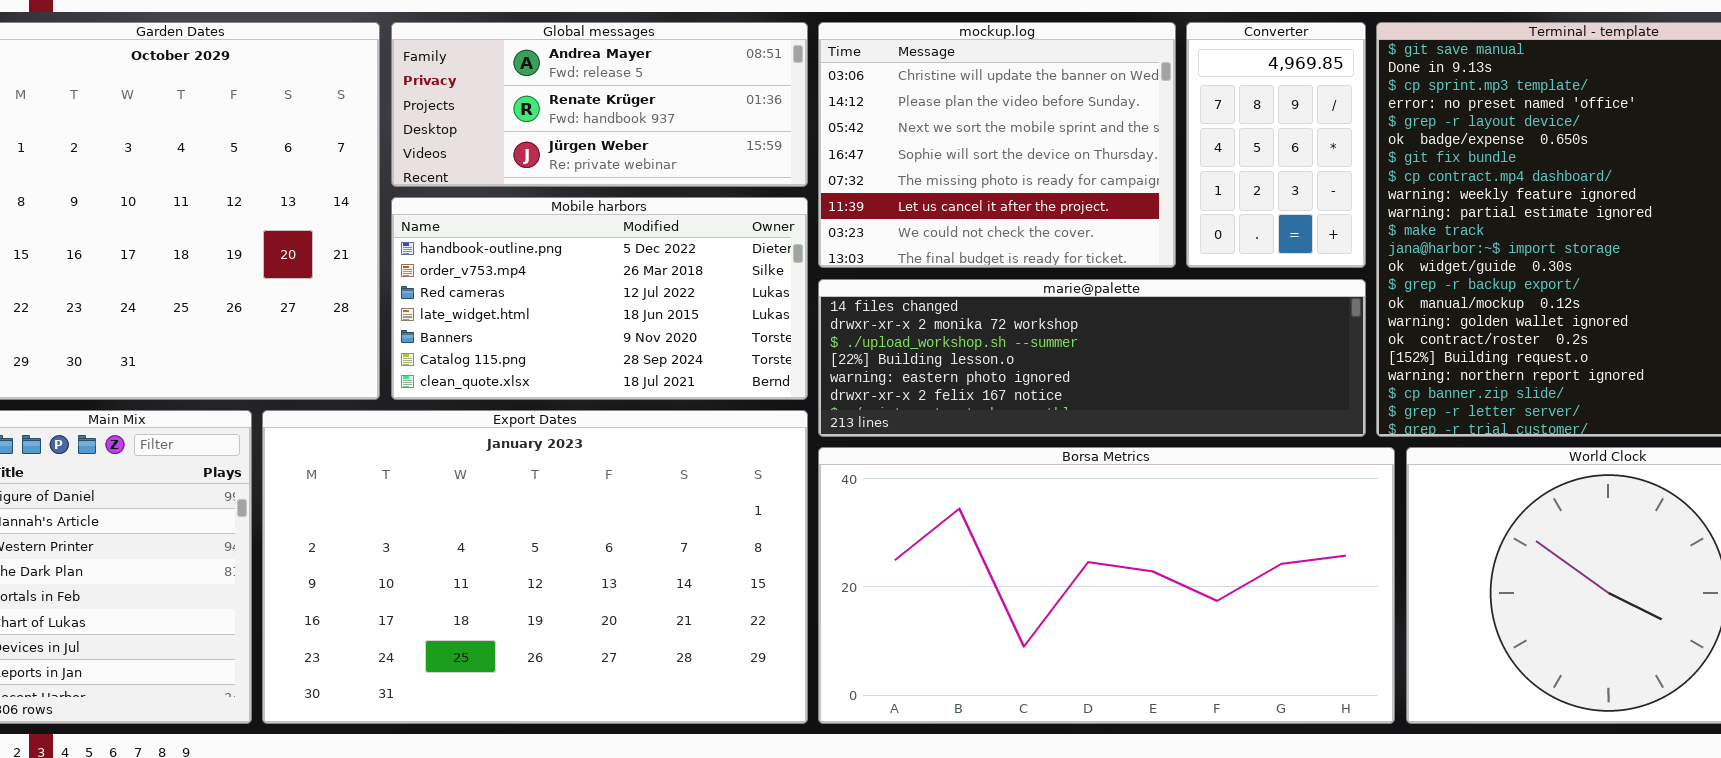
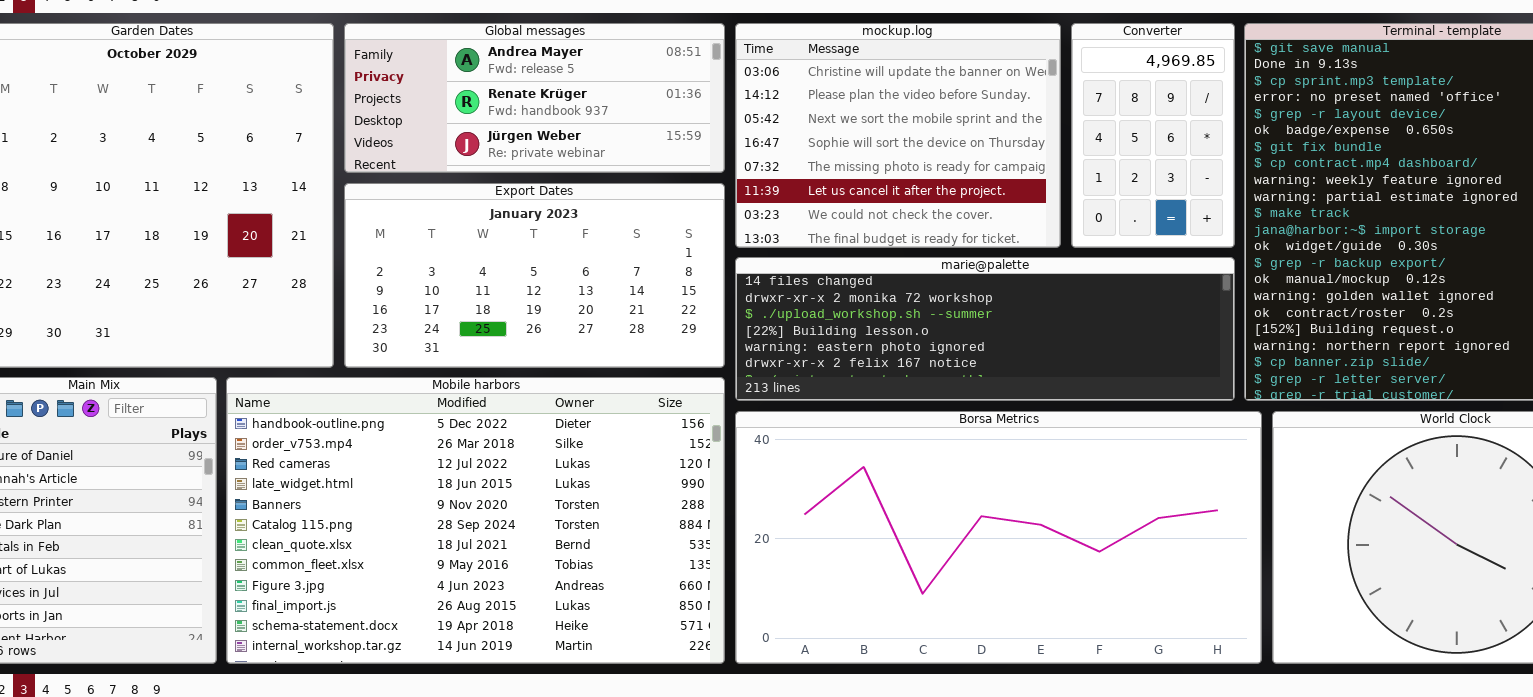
Mobile harbors: [391,197,808,400] -> [226,377,725,664], moved, resized
Export Dates: [262,410,808,724] -> [344,183,725,368], moved, resized

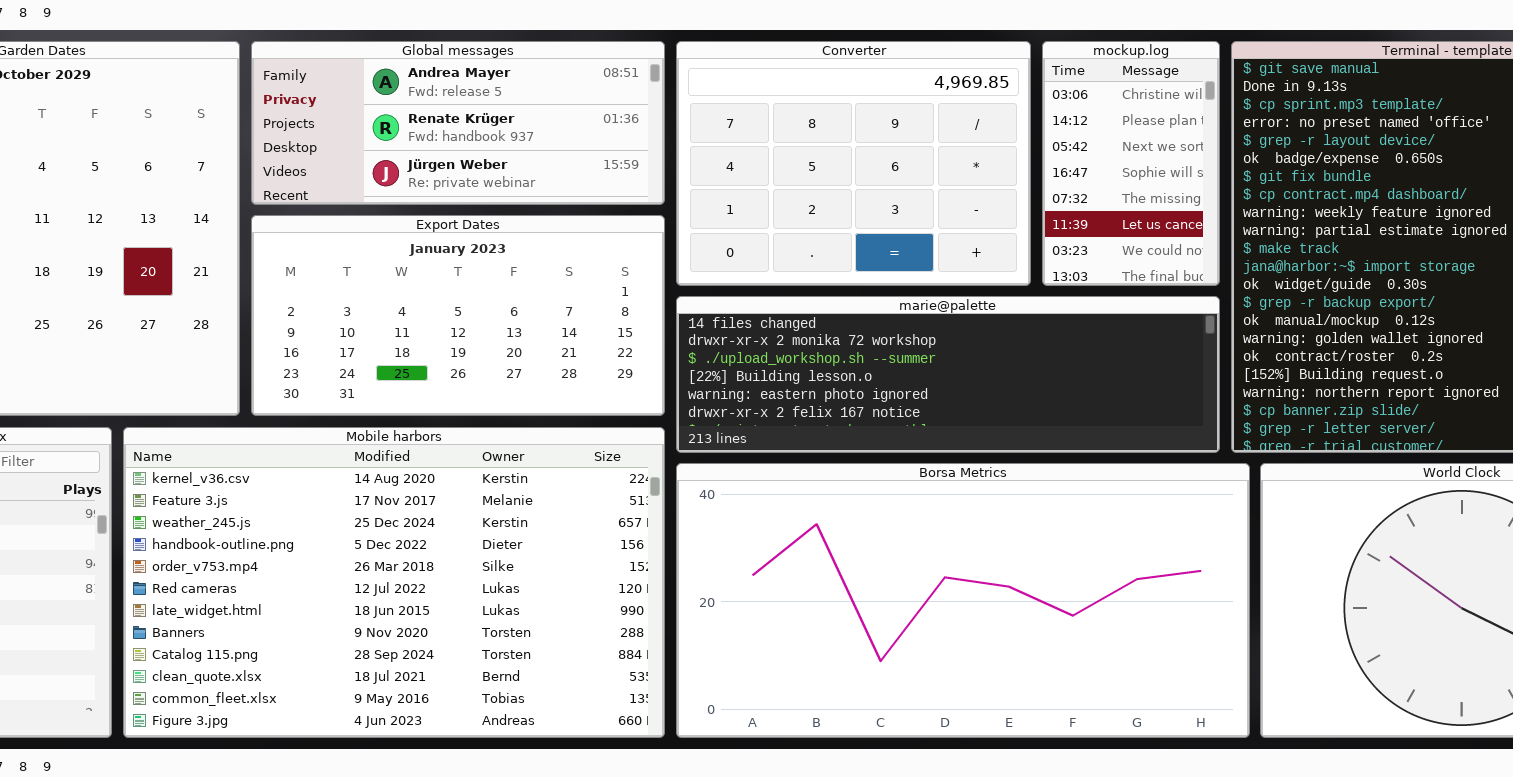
mockup.log: [735,23,1061,248] -> [1042,41,1220,286], moved, resized
Converter: [1071,23,1235,248] -> [676,41,1031,286], moved, resized
Mobile harbors: [226,377,725,664] -> [123,427,665,738], scrolled up 3 rows

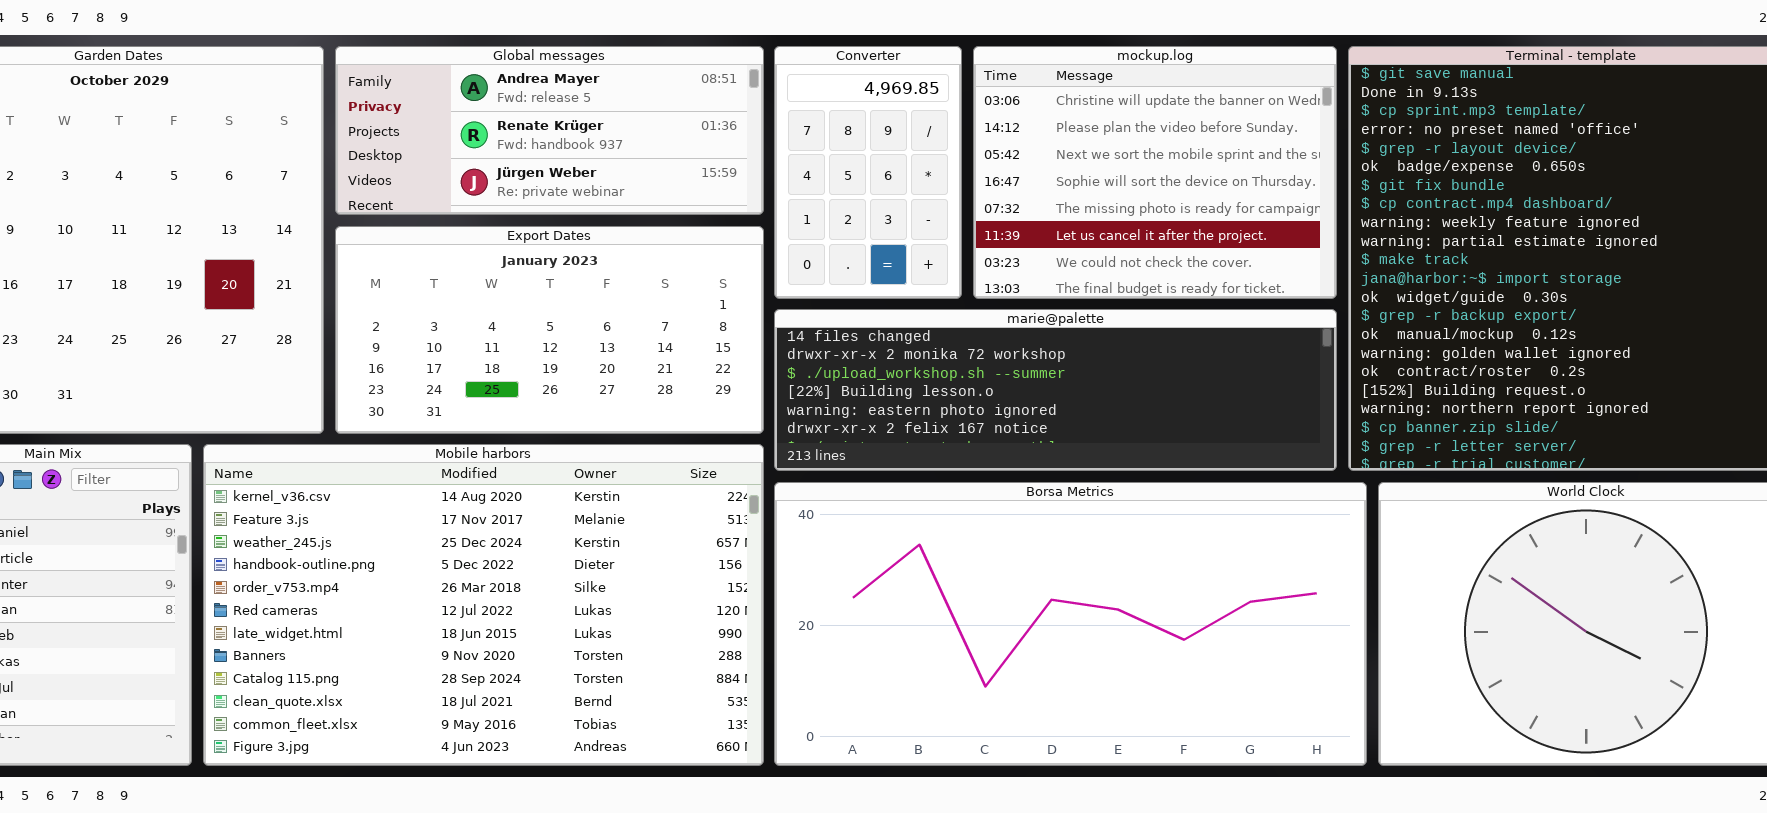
Converter: [676,41,1031,286] -> [774,46,962,299], resized
mockup.log: [1042,41,1220,286] -> [973,46,1337,299], resized

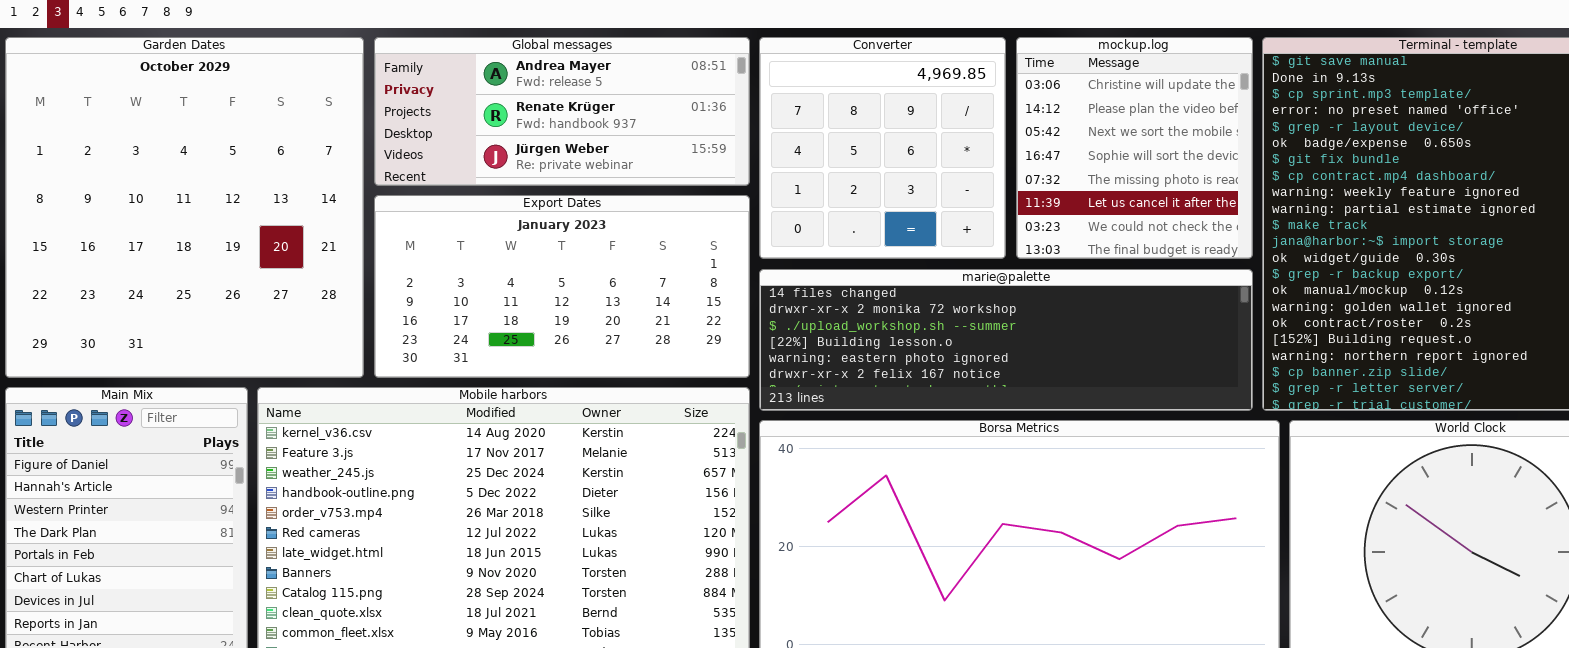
Converter: [774,46,962,299] -> [759,37,1006,259], resized
mockup.log: [973,46,1337,299] -> [1016,37,1253,259], resized

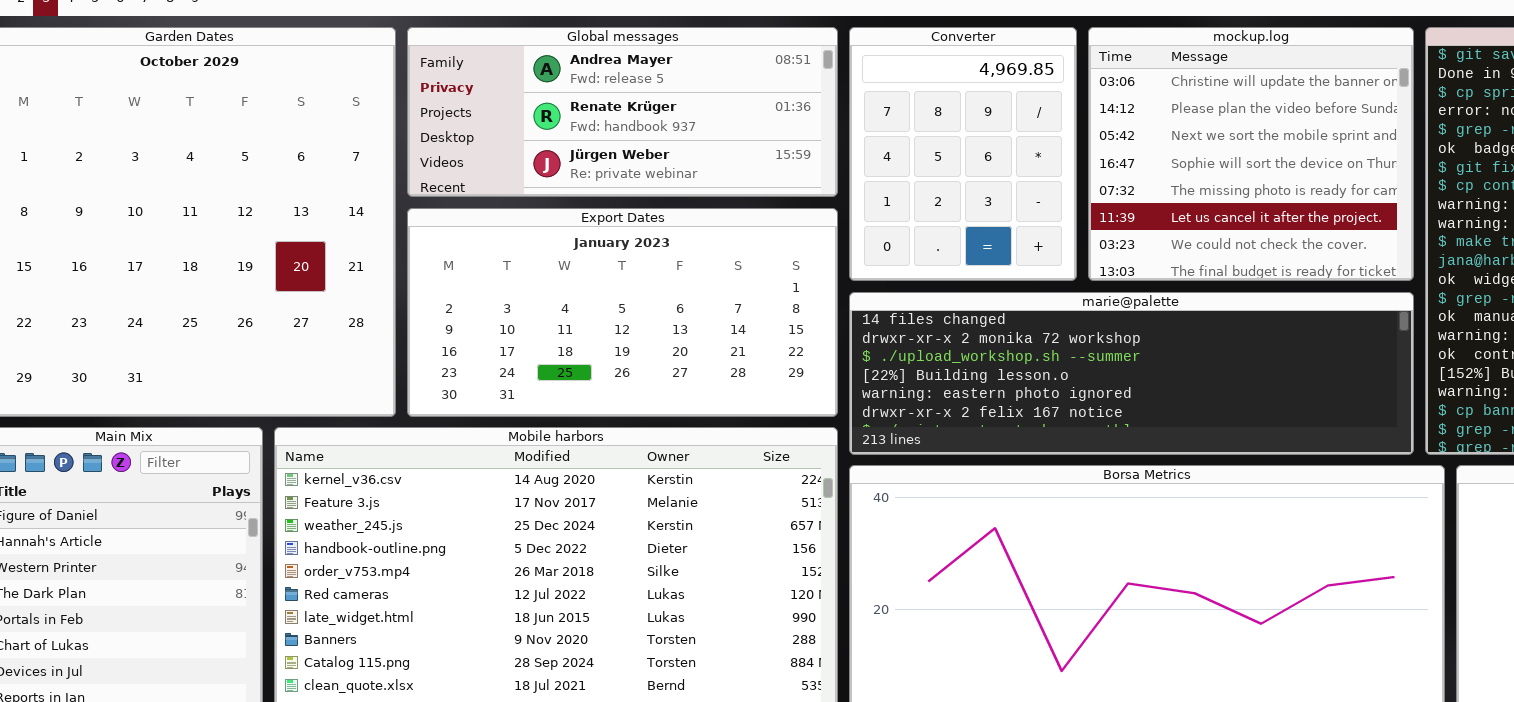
Converter: [759,37,1006,259] -> [849,27,1077,281], resized
mockup.log: [1016,37,1253,259] -> [1088,27,1414,281], resized

